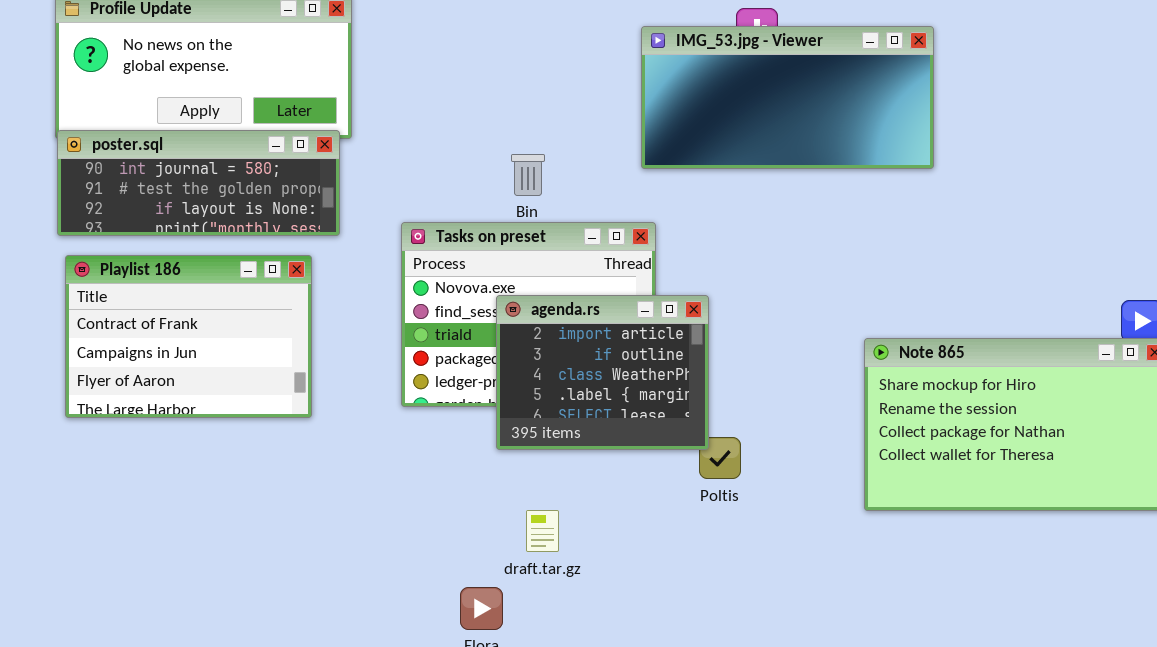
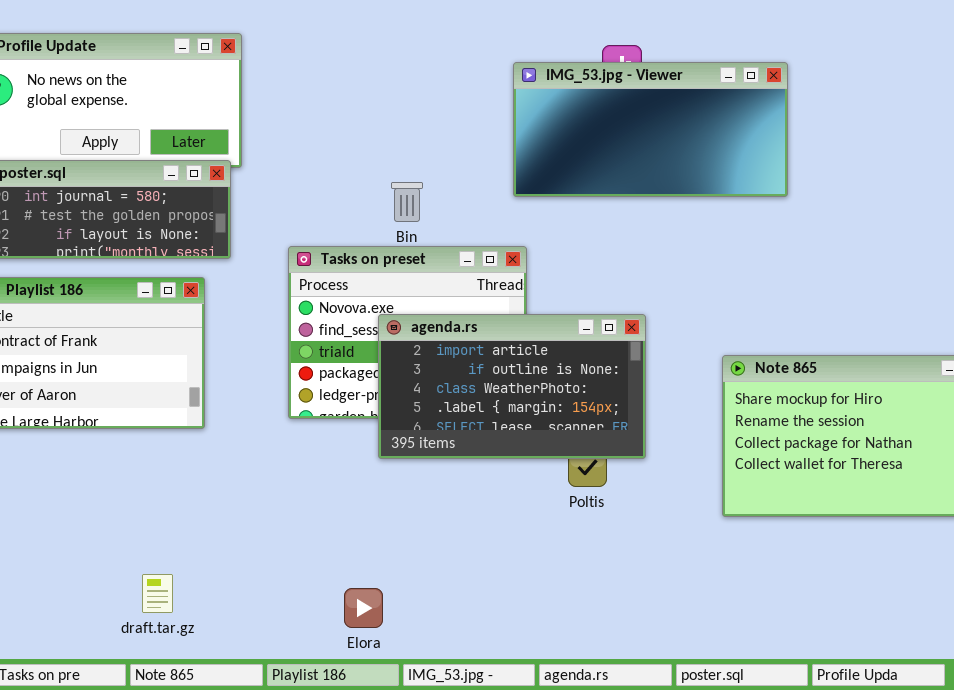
agenda.rs: [496,295,709,450] -> [378,314,646,459], resized
draft.tar.gz: [526,510,559,552] -> [142,574,173,613], moved

